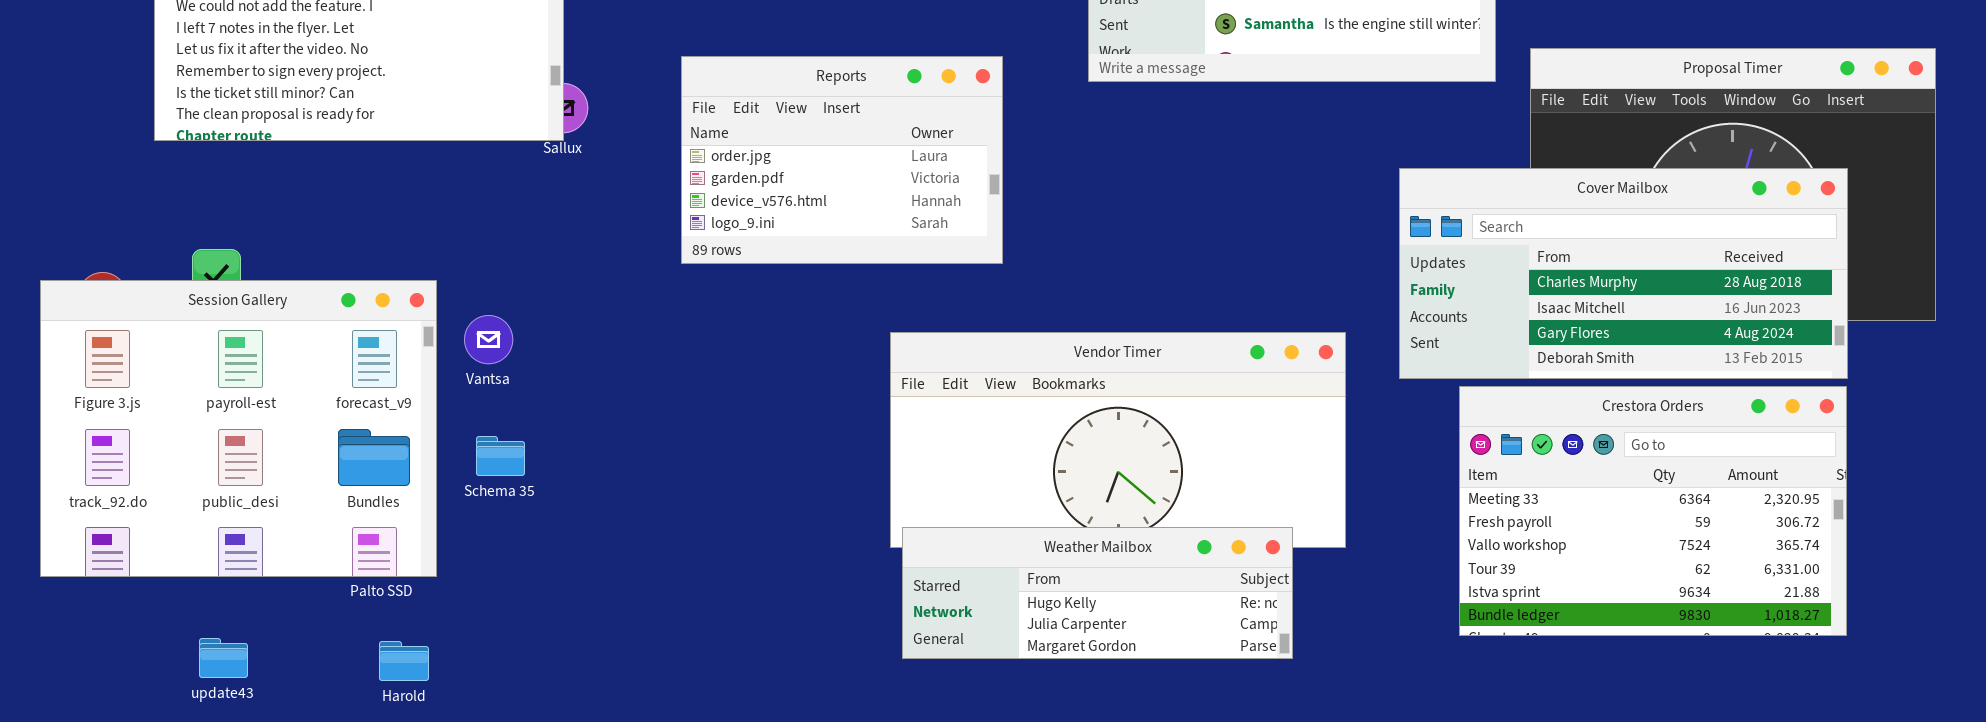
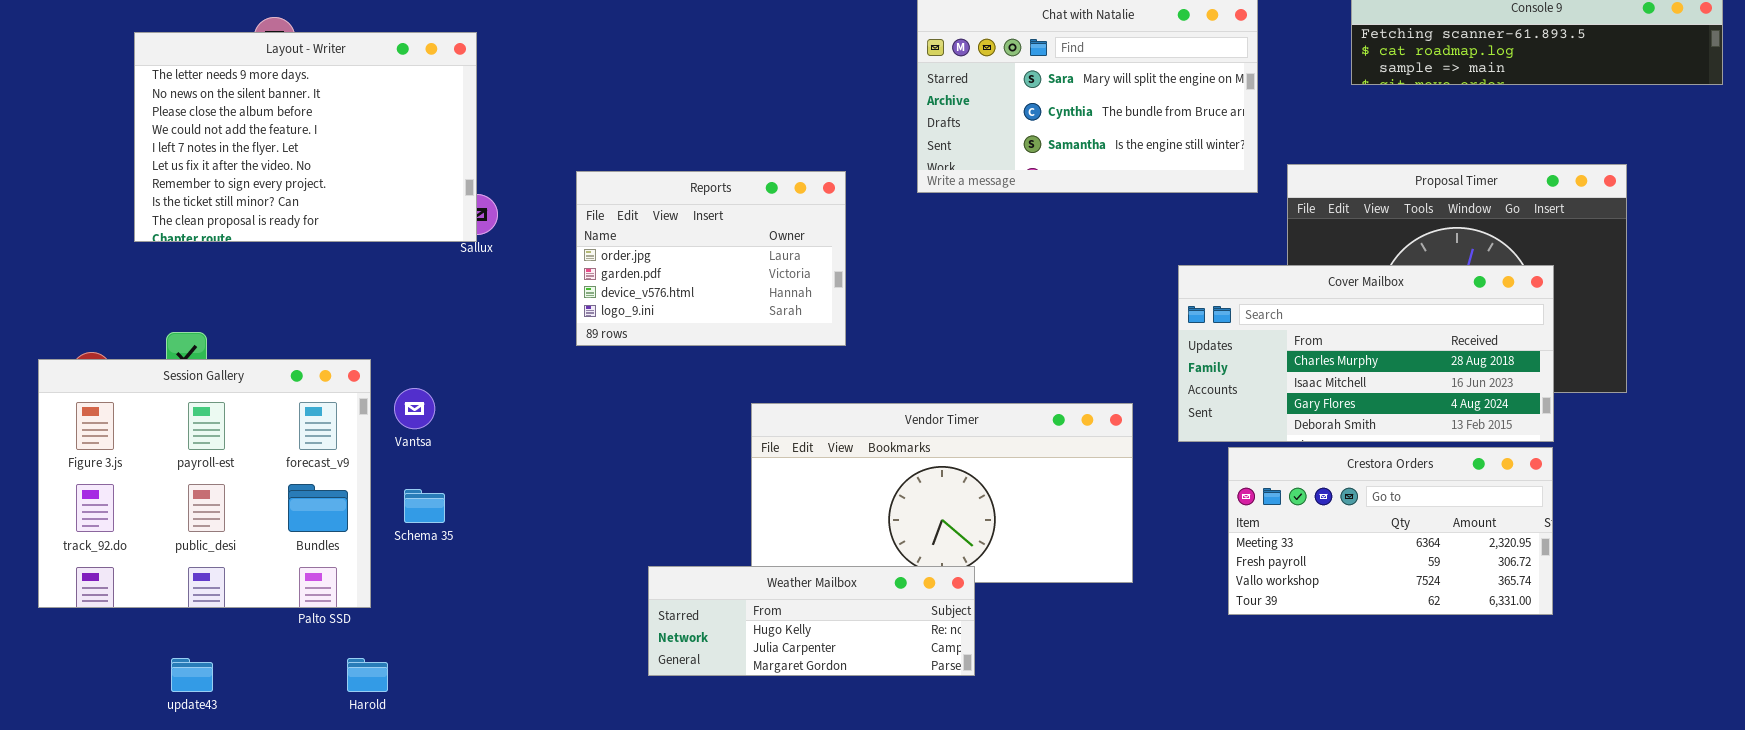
Crestora Orders: [1459,386,1847,636] -> [1228,447,1553,615], resized
Weather Mailbox: [902,527,1293,659] -> [648,566,975,676], moved
Harold: [379,641,429,681] -> [347,658,388,692], moved

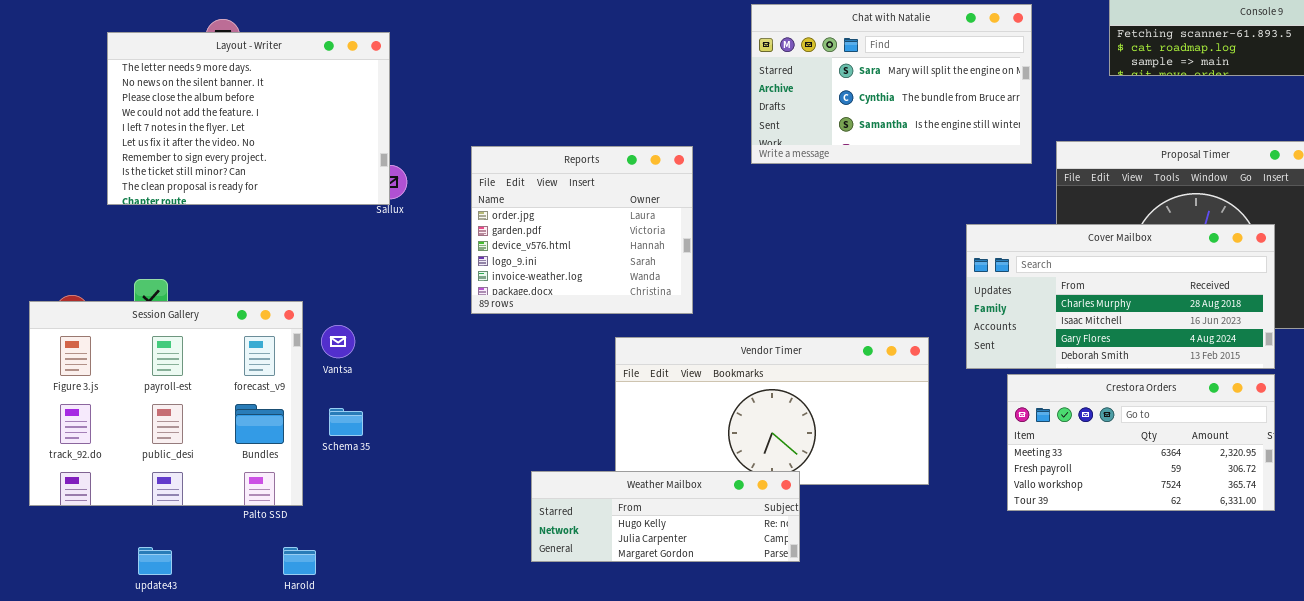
Reports: [576,171,846,346] -> [471,146,693,314], resized

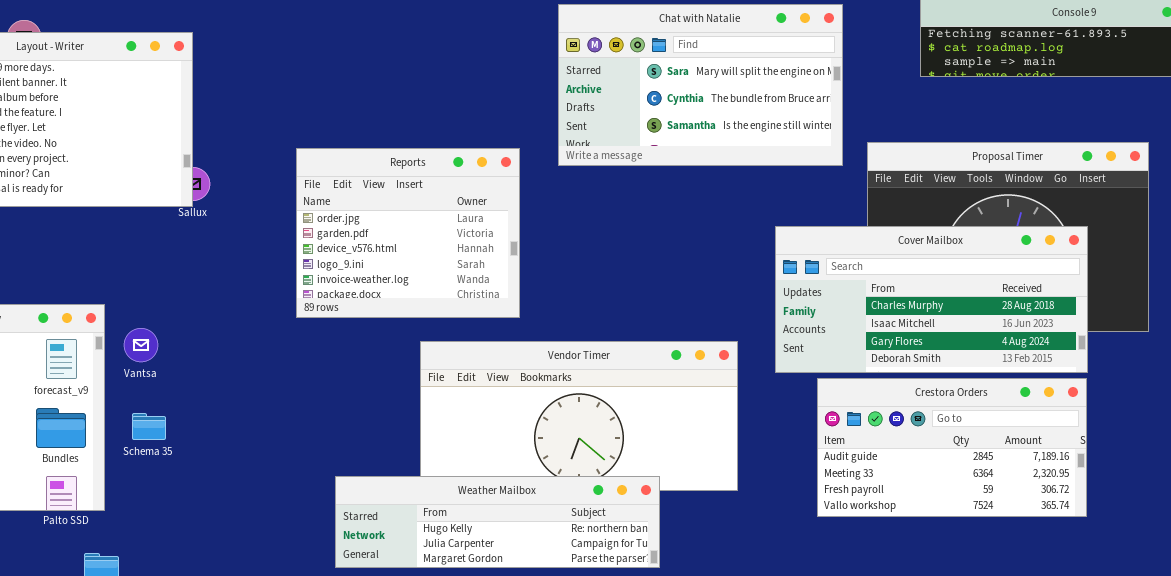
Reports: [471,146,693,314] -> [296,148,520,318], moved
Crestora Orders: [1007,374,1275,511] -> [817,378,1087,517], scrolled up 1 row
Weather Mailbox: [531,471,800,562] -> [335,476,660,568], resized

